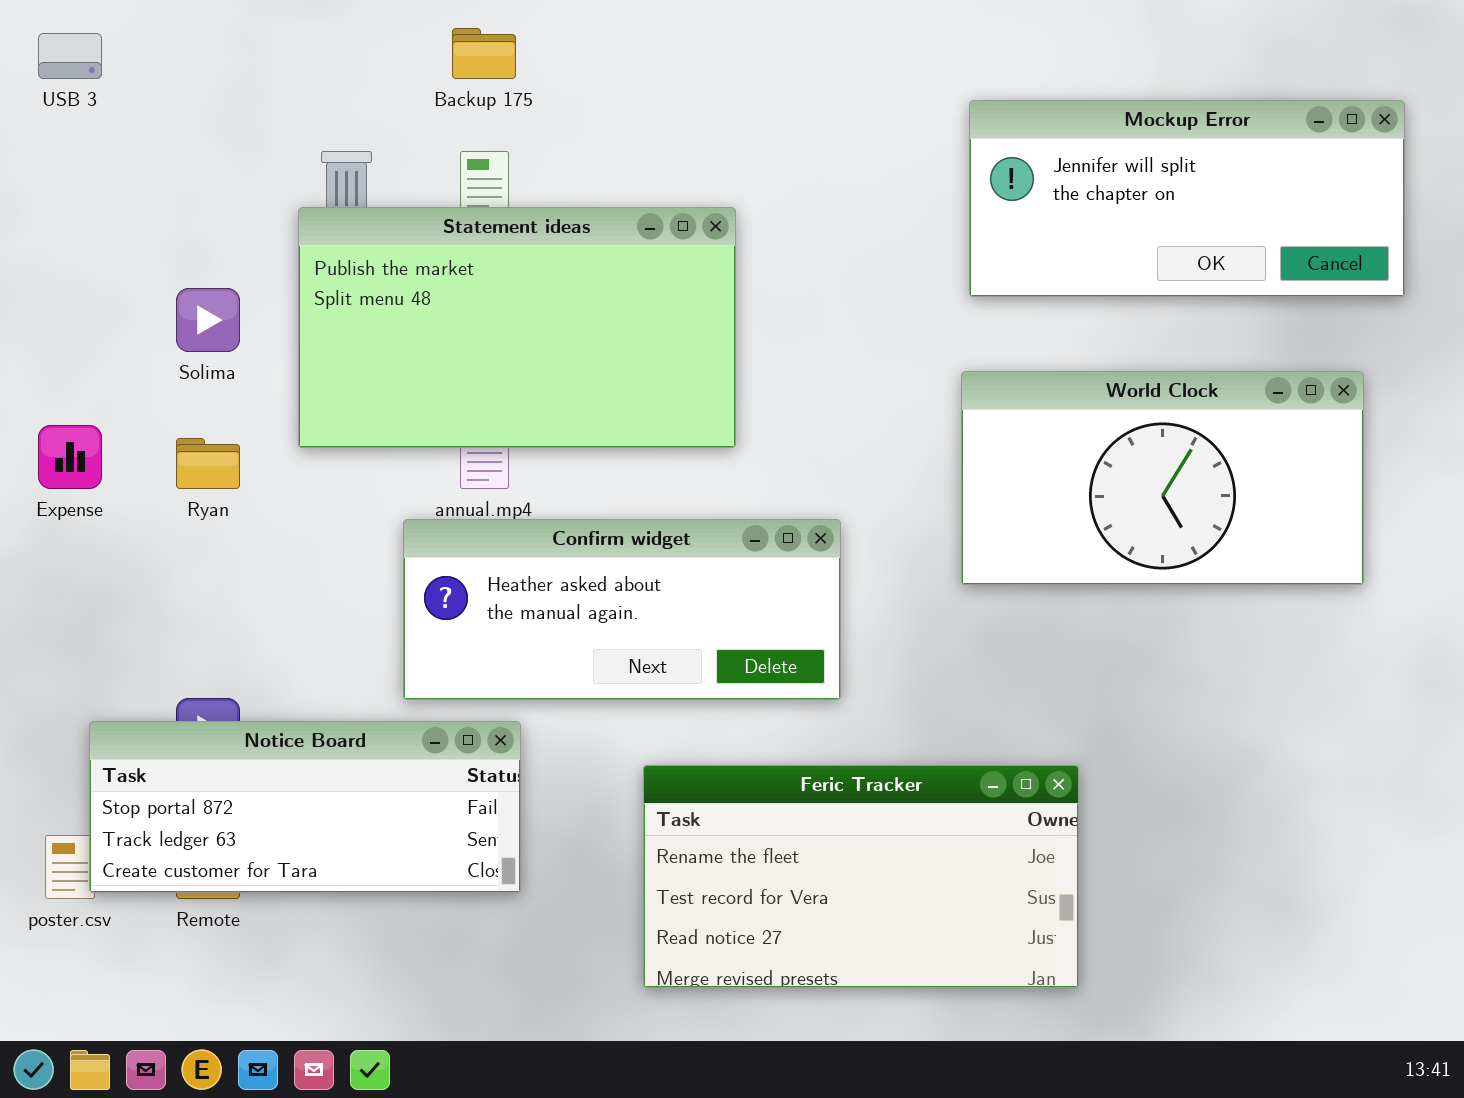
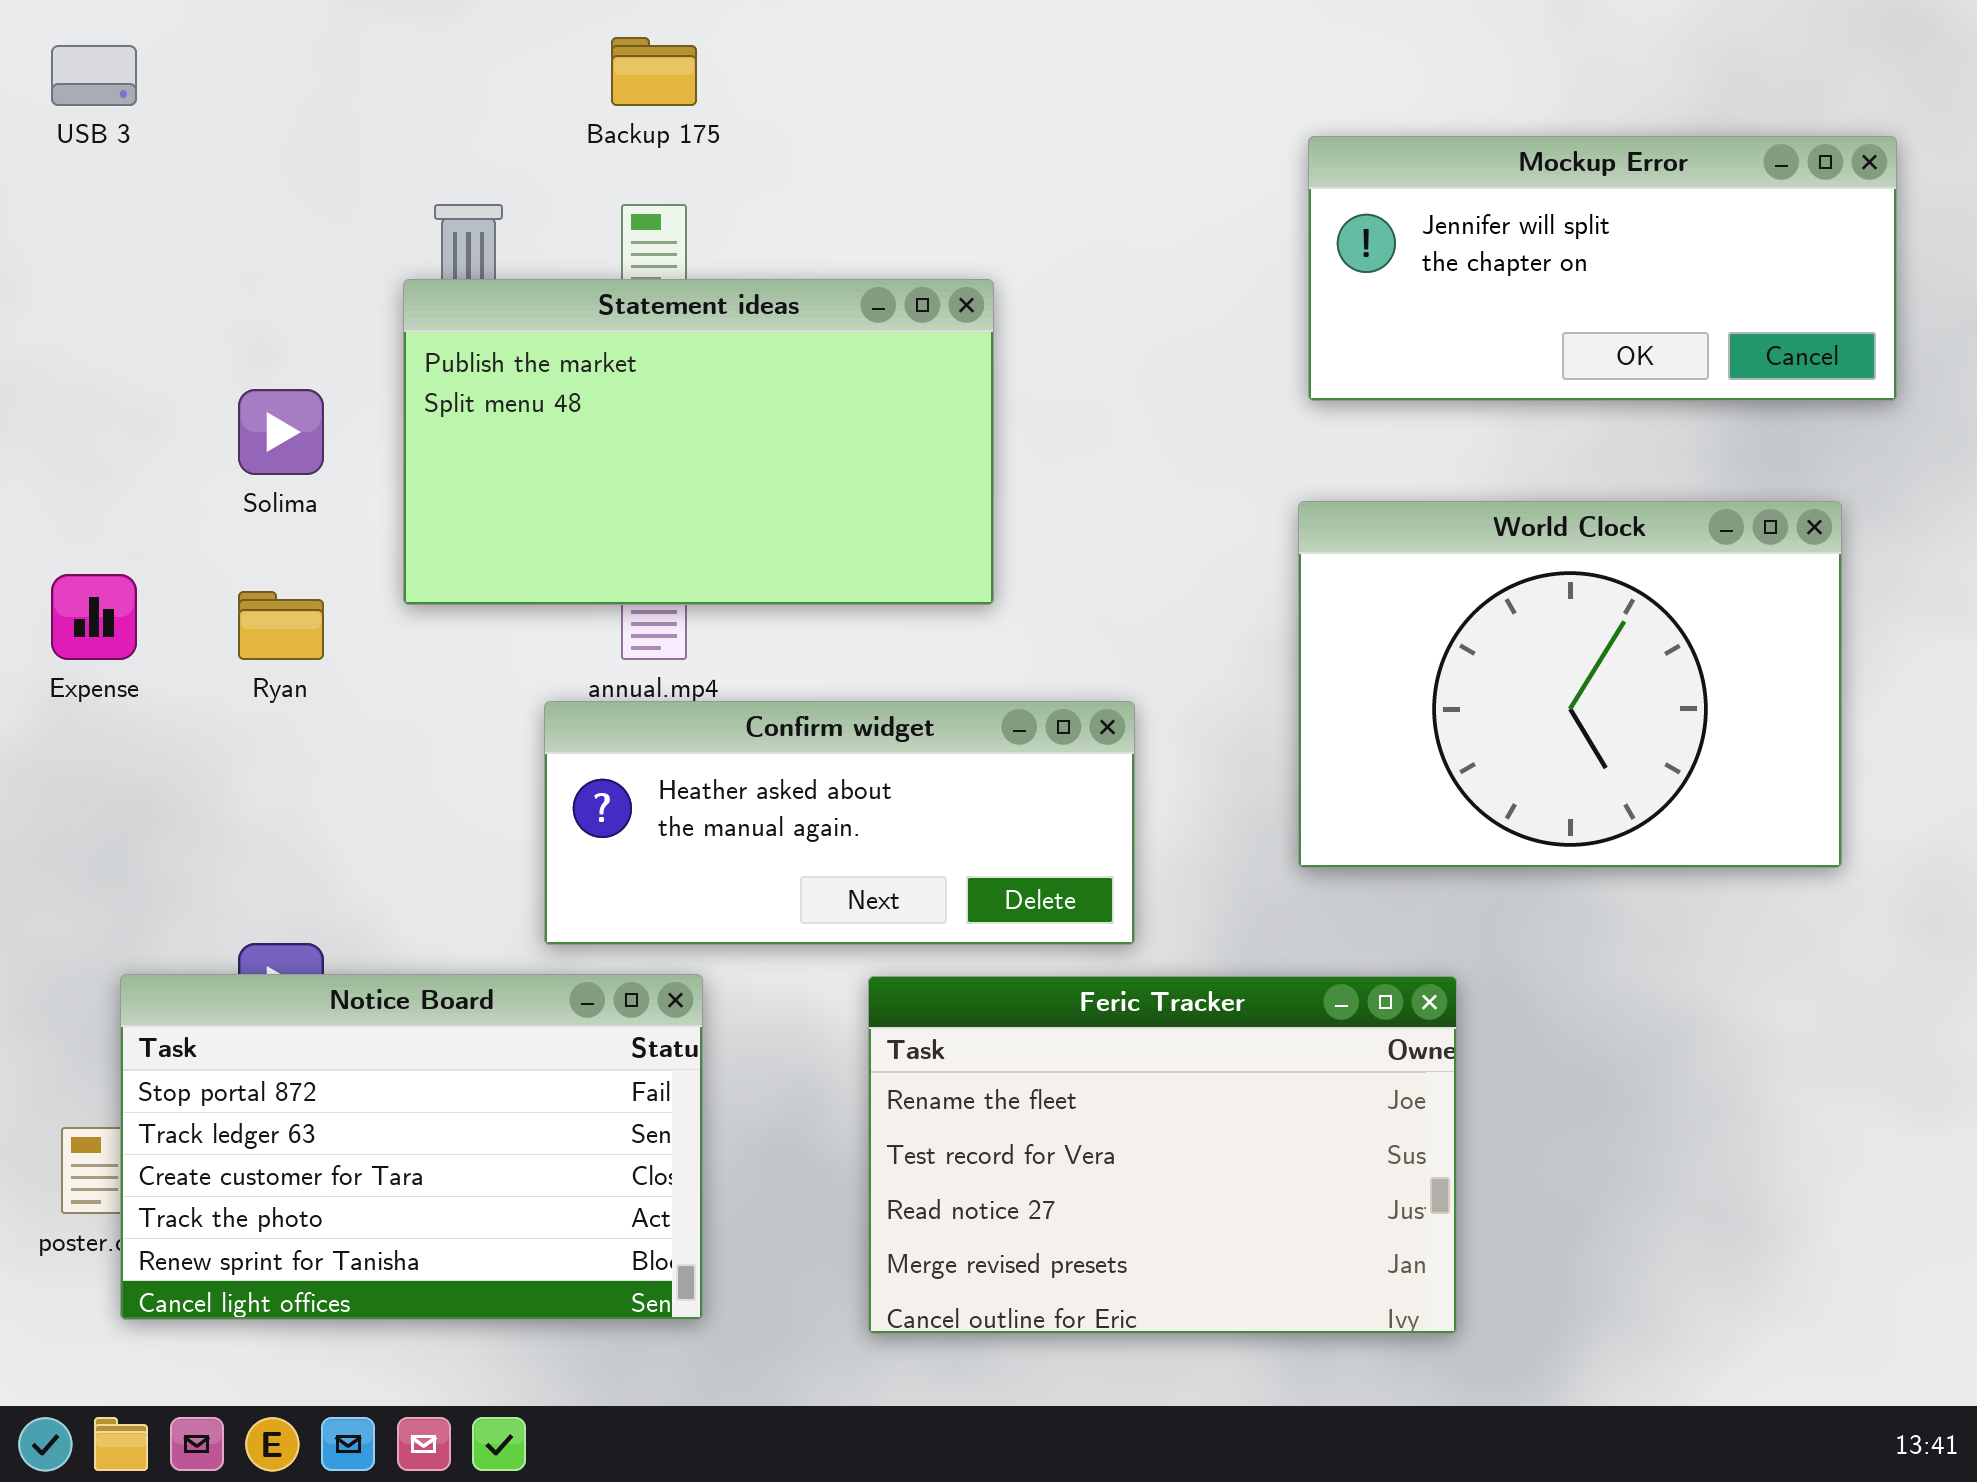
World Clock: [961,371,1364,585] -> [1298,501,1842,868], resized
Notice Board: [89,721,521,893] -> [120,974,703,1320], resized
Feric Tracker: [643,765,1079,988] -> [868,976,1457,1334], resized

